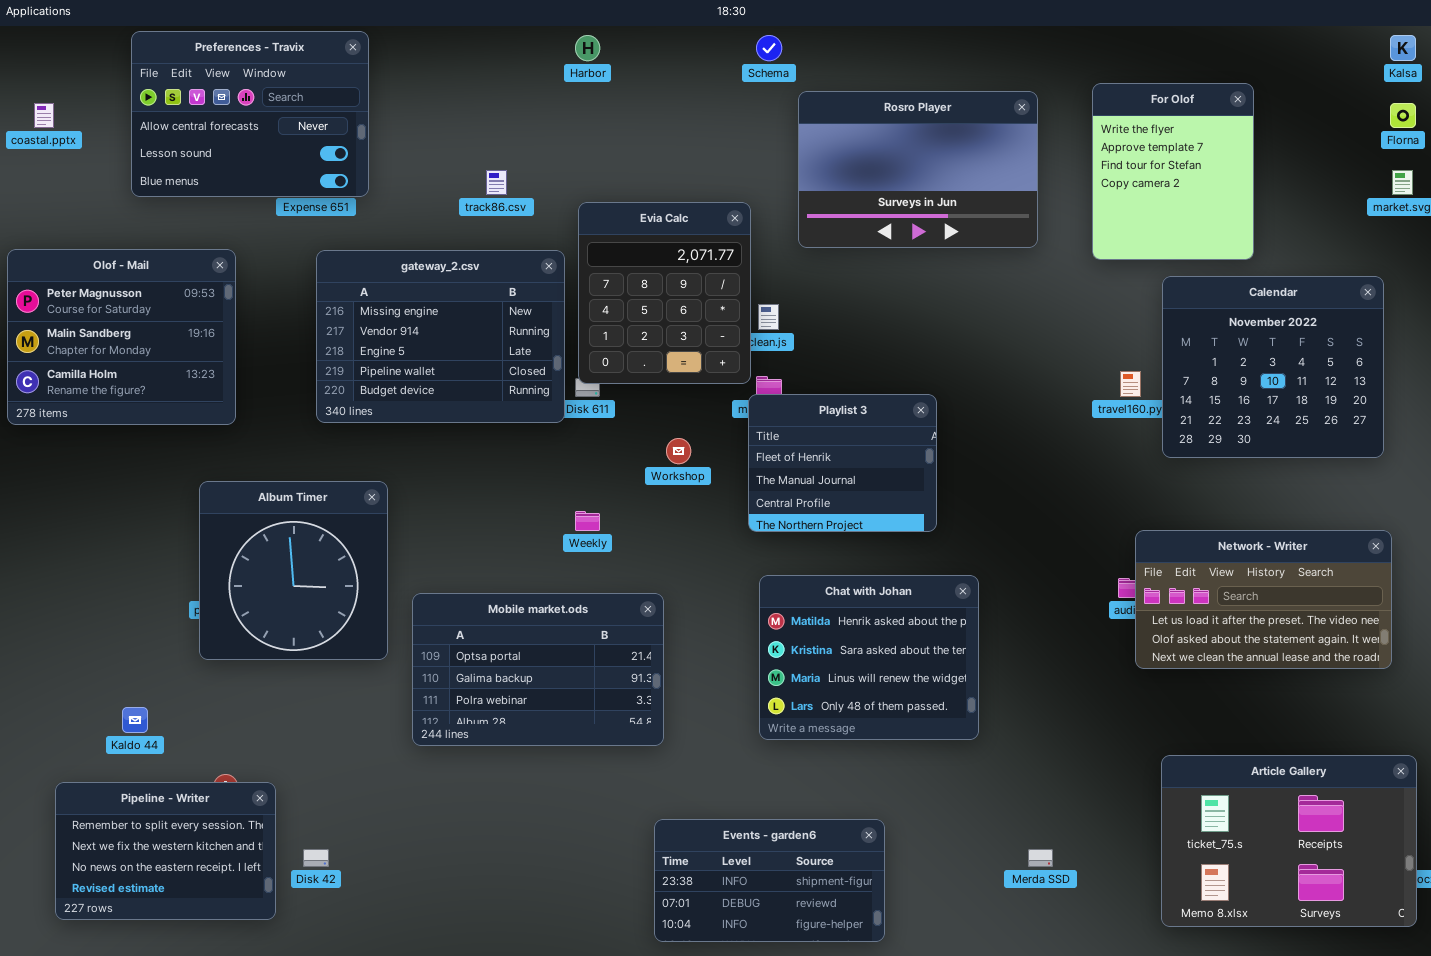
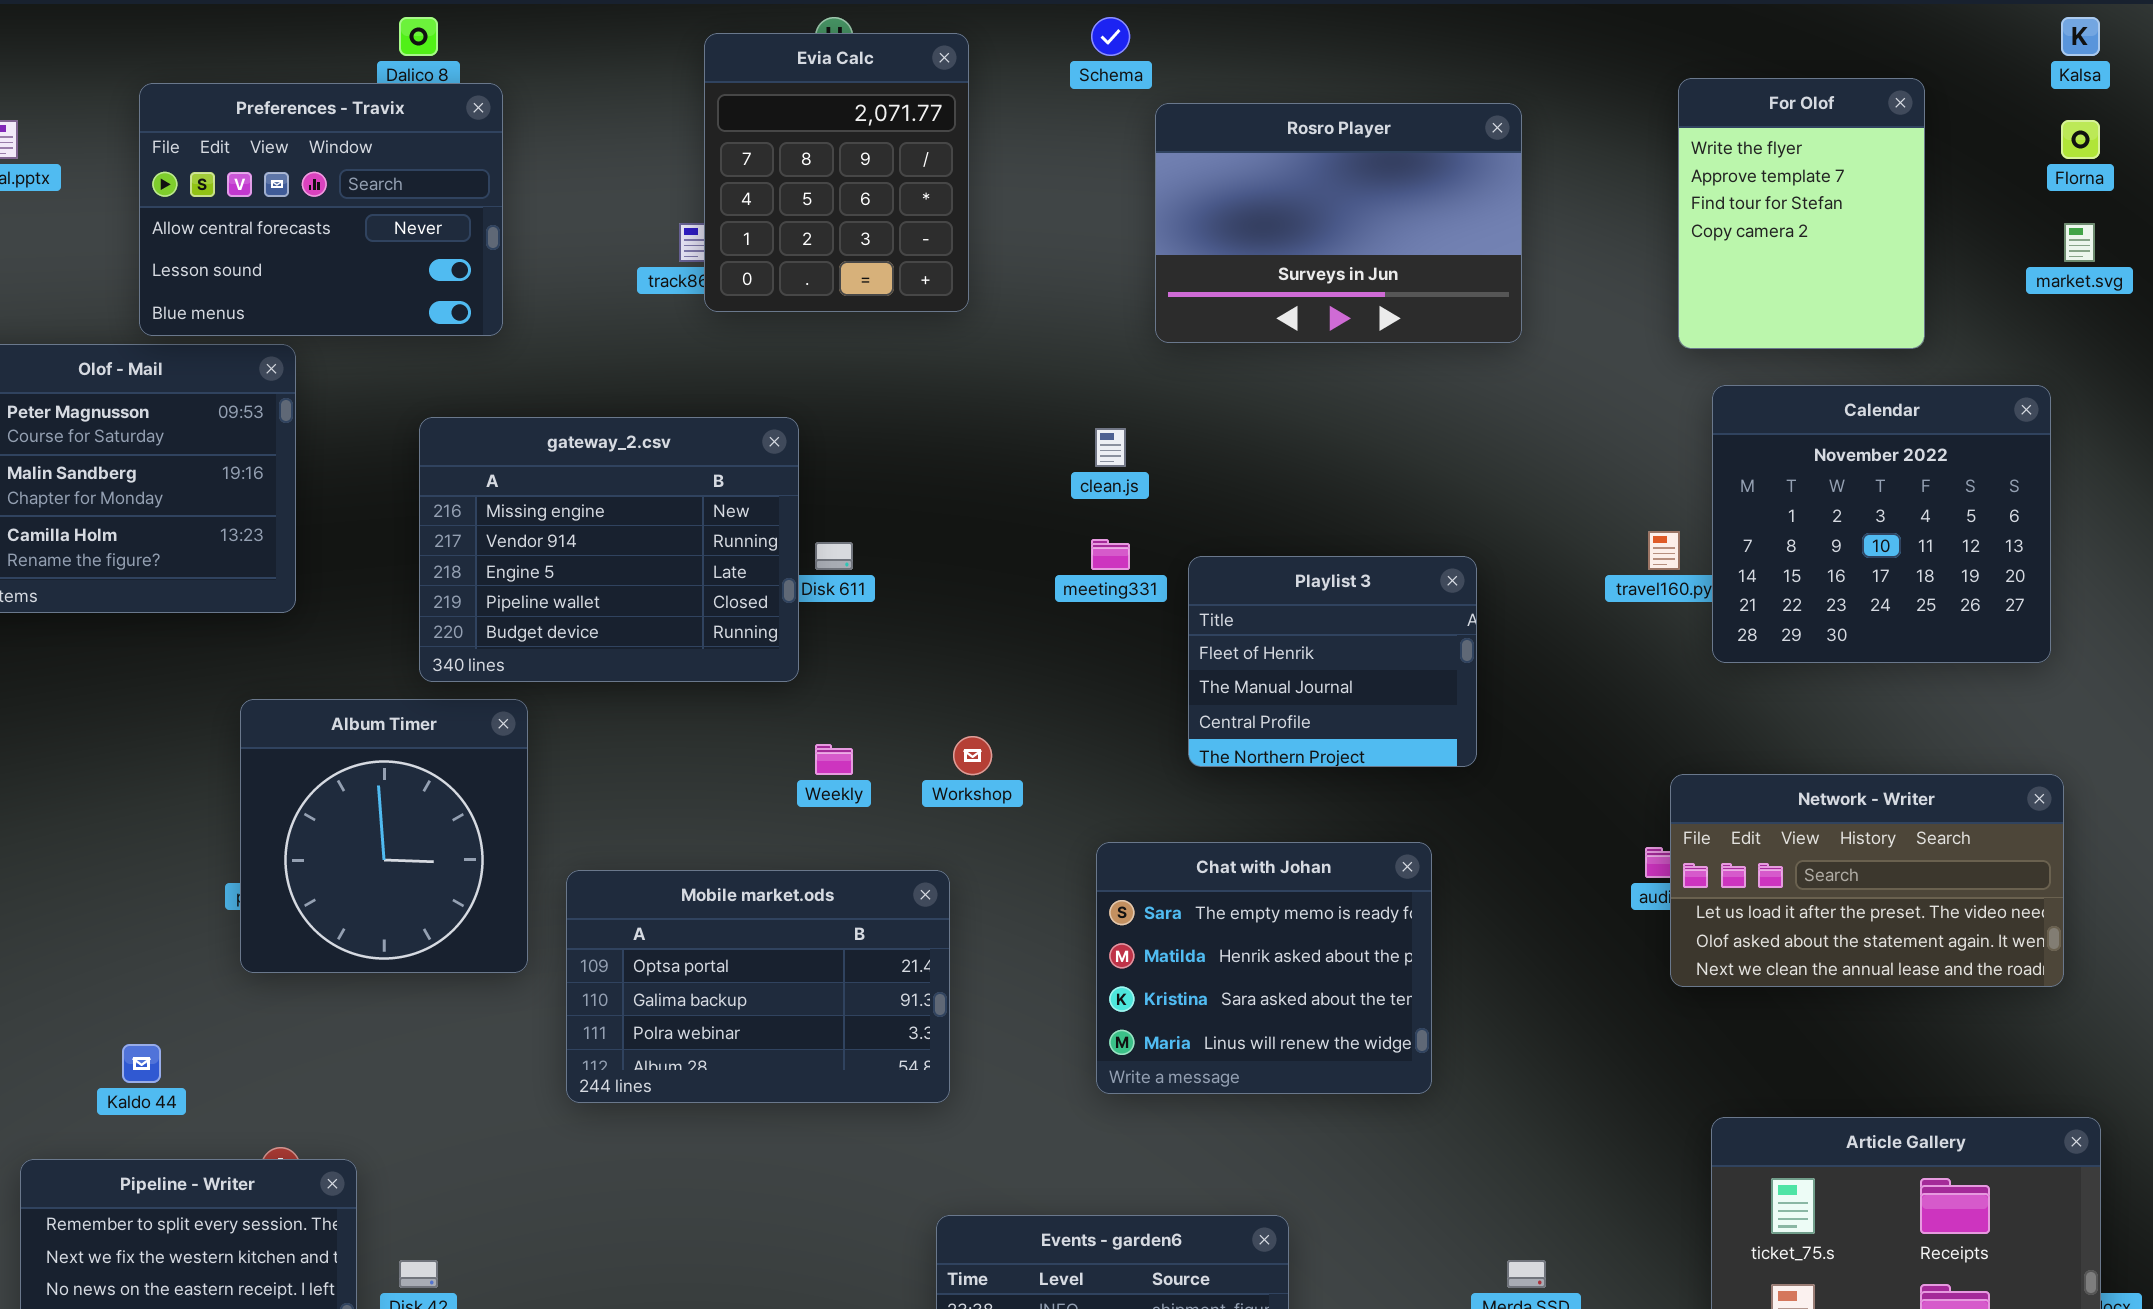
Preferences - Travix: [131,31,369,197] -> [139,83,503,336], moved
For Olof: [1092,83,1254,260] -> [1678,78,1925,349], moved
Evia Calc: [578,202,751,384] -> [704,33,969,312], moved
gateway_2.csv: [316,250,565,423] -> [419,417,799,682], moved
Playlist 3: [748,394,937,532] -> [1188,556,1477,767], moved
Workshop: [666,438,691,464] -> [953,736,992,775], moved
Chat with Johan: [759,575,979,740] -> [1096,842,1432,1094], scrolled up 1 row

